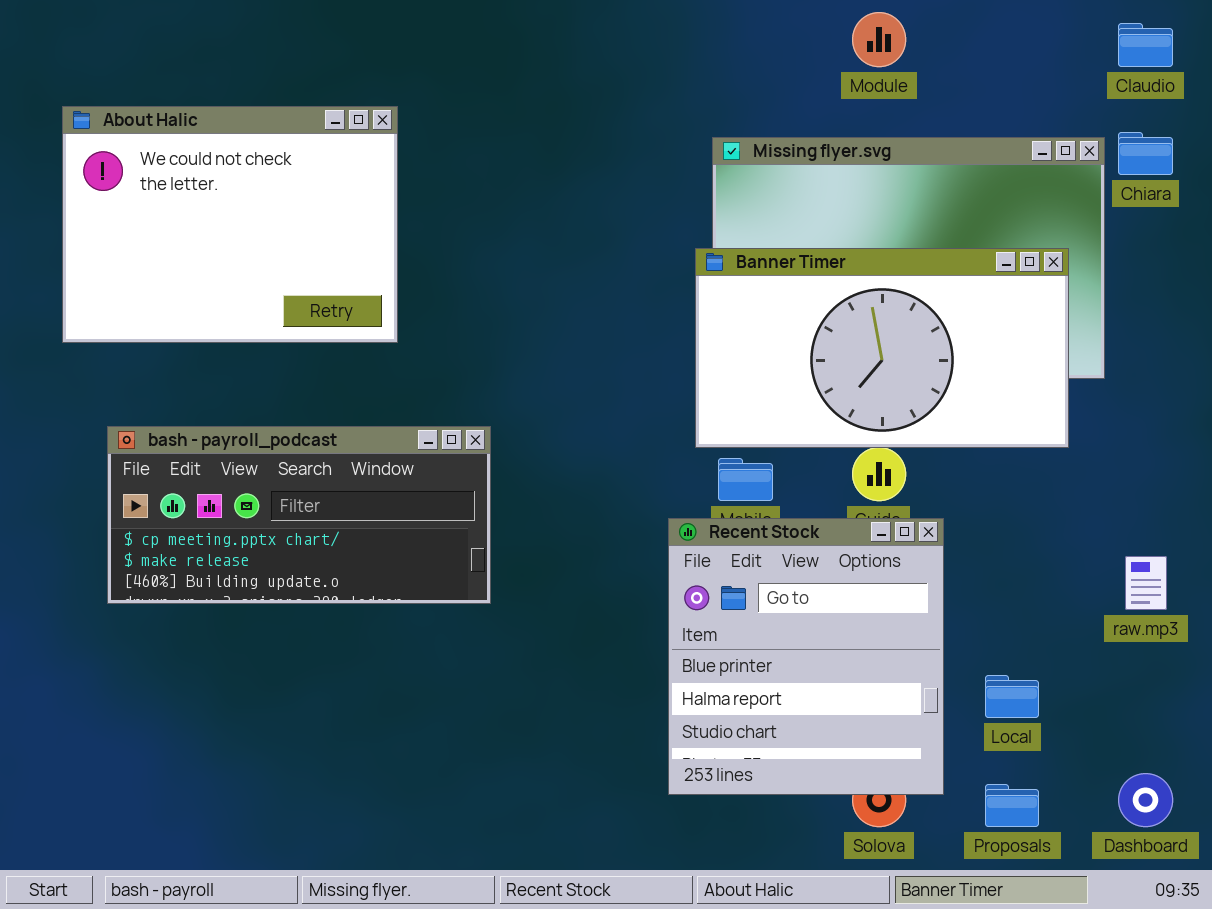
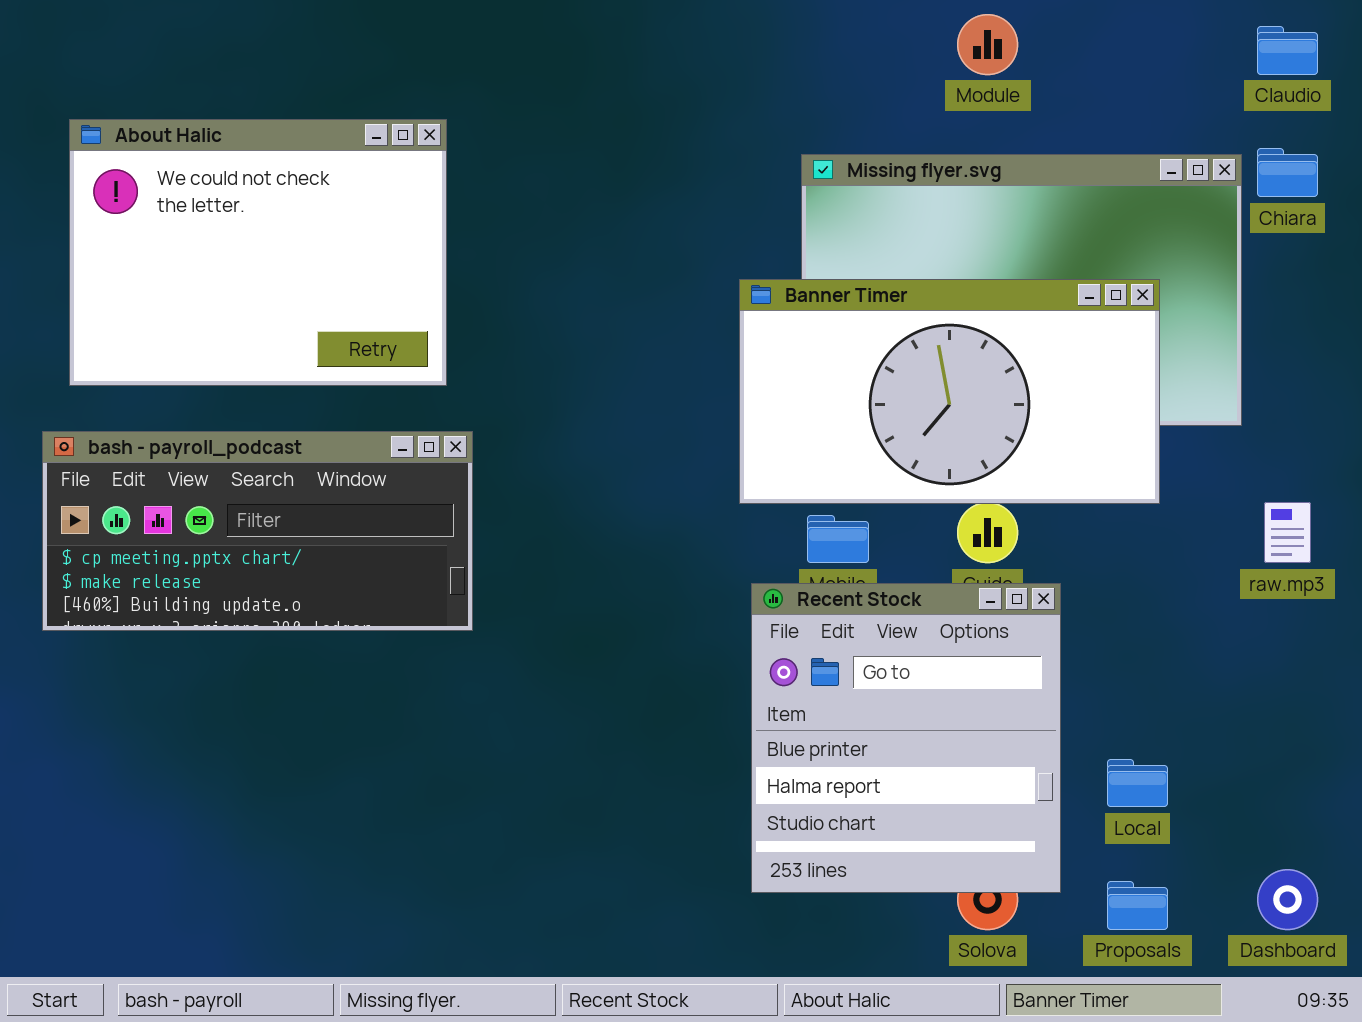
Banner Timer: [695,248,1069,448] -> [739,279,1160,504], moved
bash - payroll_podcast: [107,426,491,604] -> [42,431,473,631], moved
raw.mp3: [1125,556,1167,610] -> [1264,502,1311,563], moved

